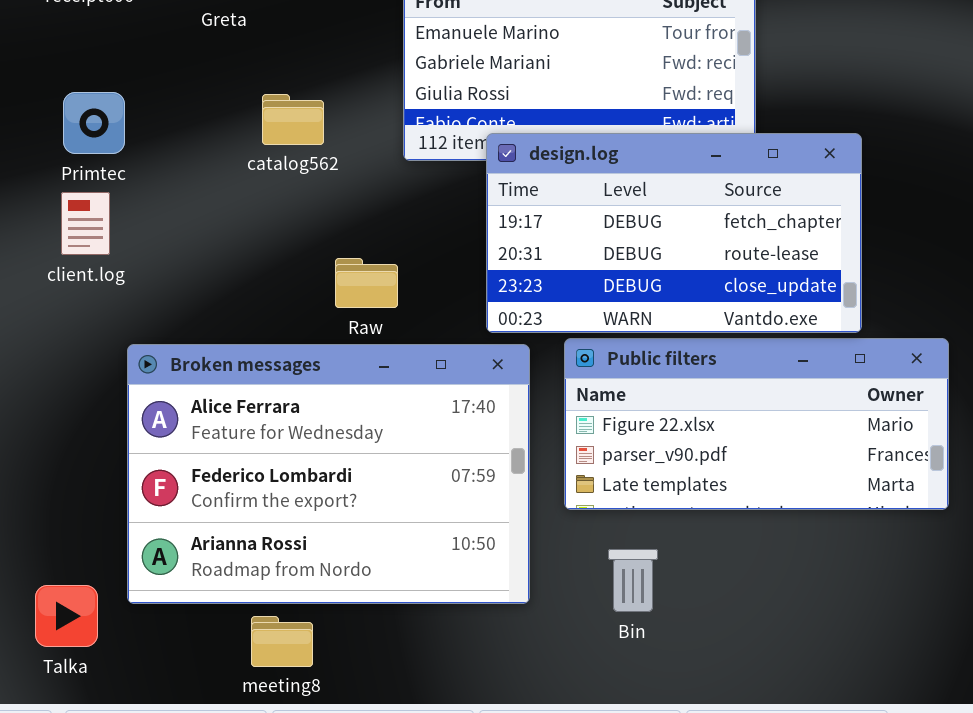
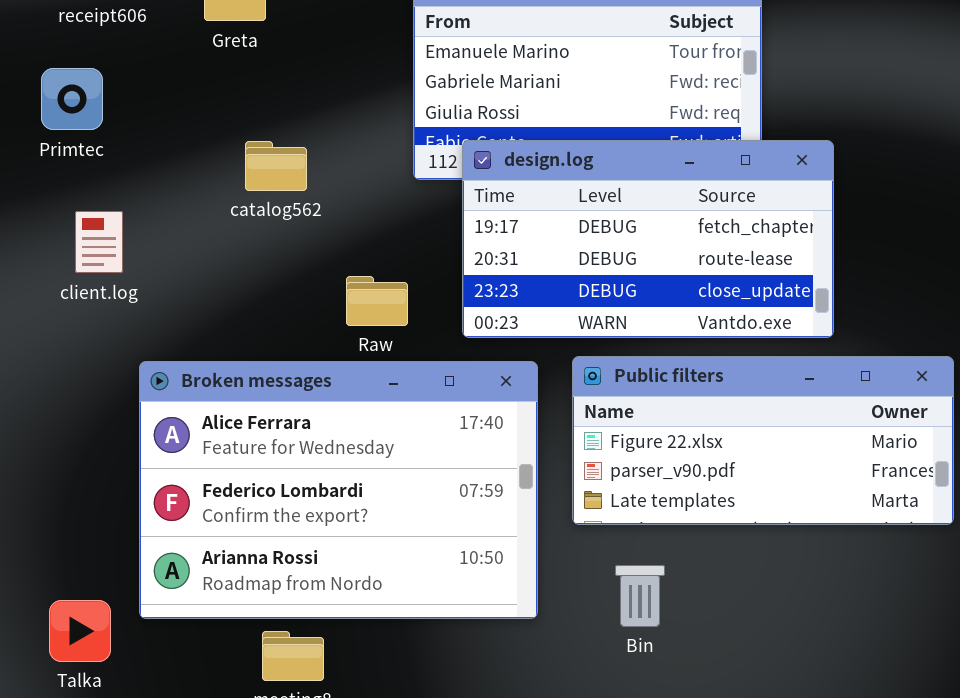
Primtec: [63,92,125,154] -> [41,68,103,130], moved
catalog562: [262,94,324,145] -> [245,141,307,191], moved
design.log: [486,133,862,333] -> [462,140,834,338], moved

